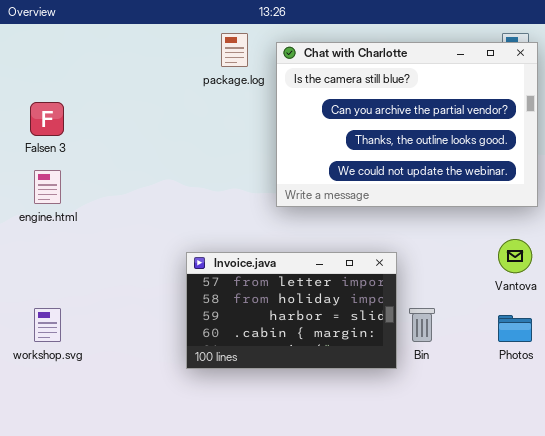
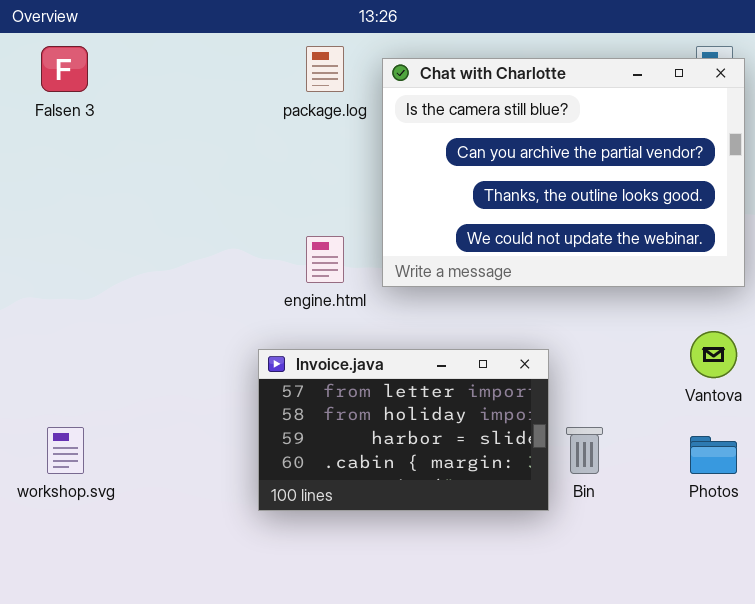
Falsen 3: [30,102,64,136] -> [41,46,88,92], moved
engine.html: [34,170,61,204] -> [306,236,344,283], moved

